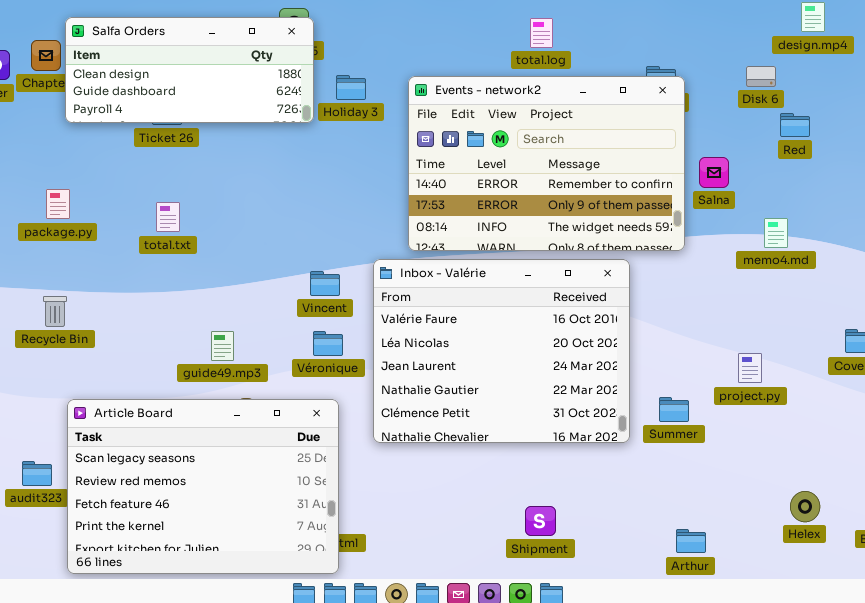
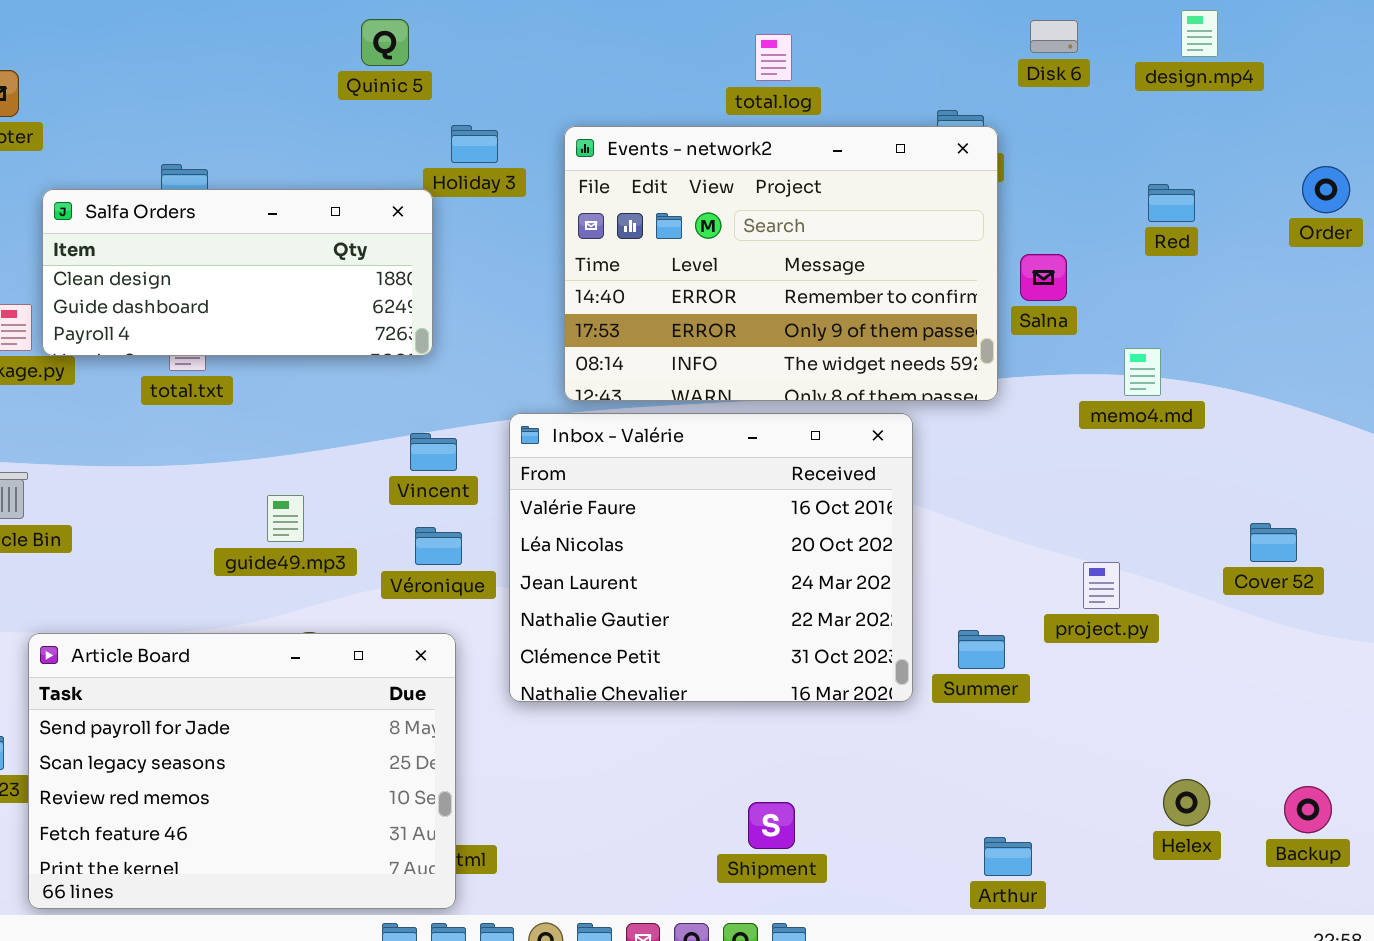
Salfa Orders: [65,17,314,123] -> [42,189,433,356], moved
Disk 6: [746,66,776,87] -> [1030,20,1078,53], moved
guide49.mp3: [211,331,234,361] -> [267,495,304,542], moved
Article Board: [67,399,339,574] -> [28,633,456,909], scrolled up 1 row

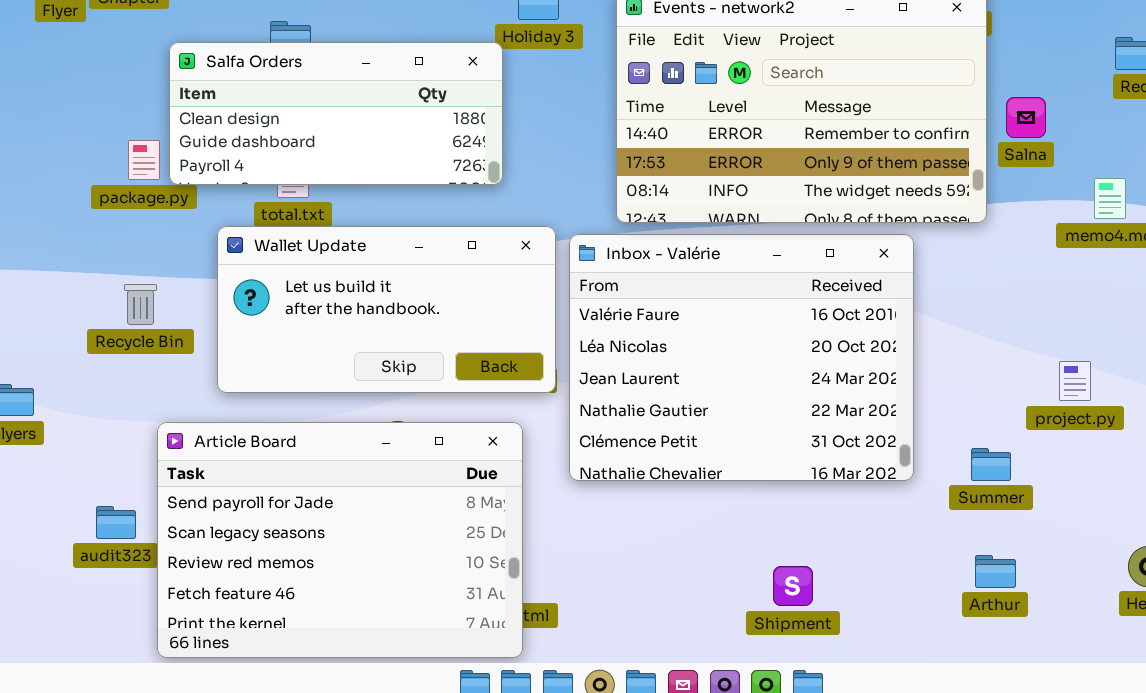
Wallet Update: none -> [217,226,556,393], opened
Summer: [958,630,1005,669] -> [971,448,1011,481], moved
Arthur: [984,837,1032,876] -> [975,555,1016,588], moved

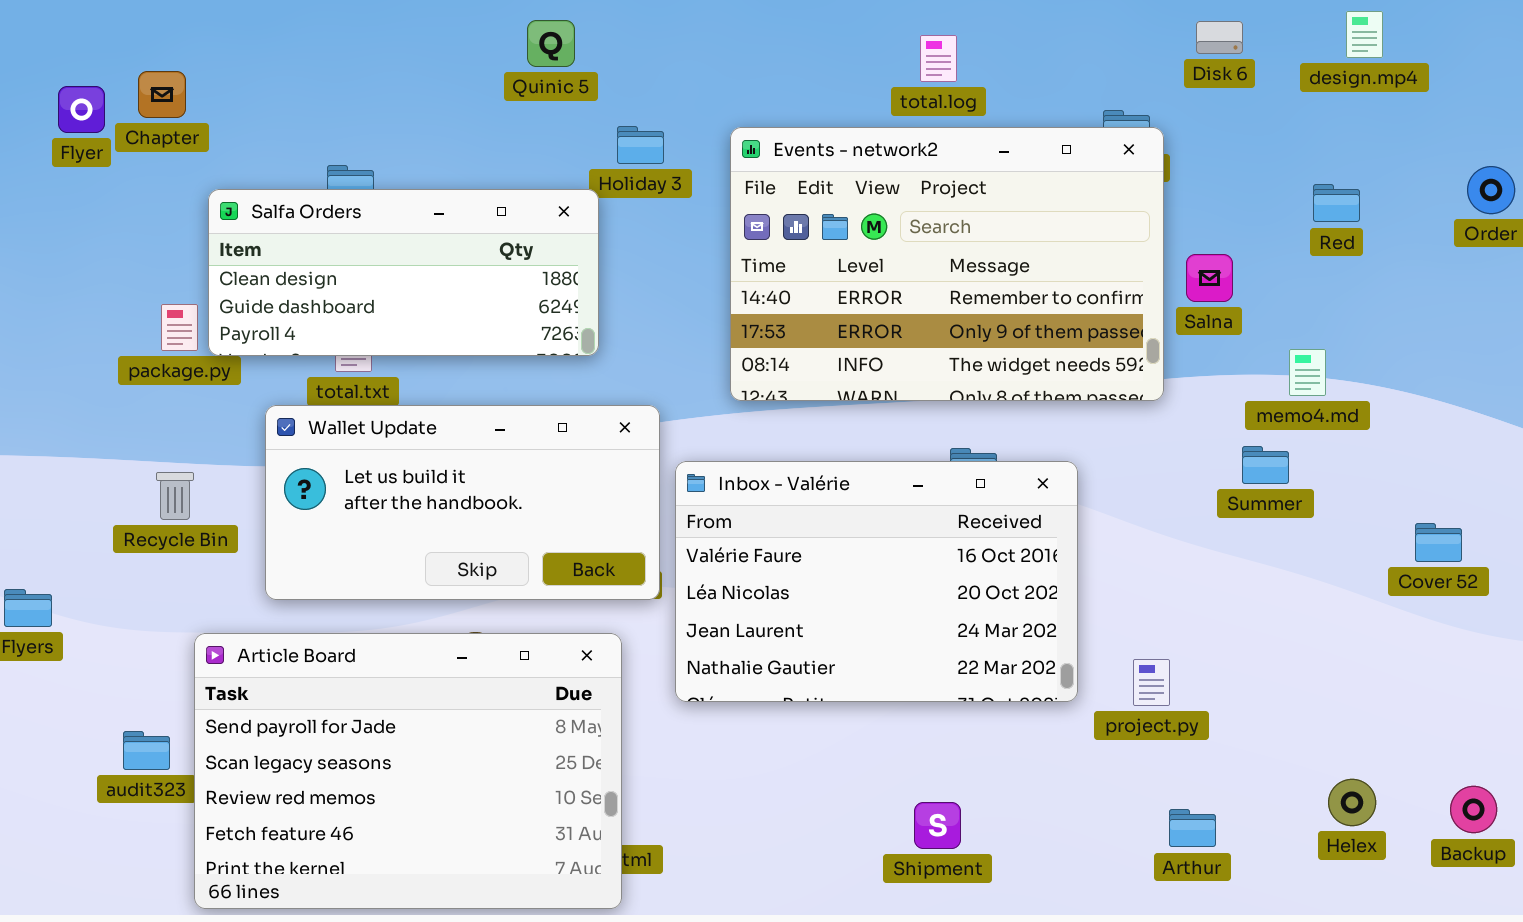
Inbox - Valérie: [569,234,914,481] -> [675,461,1078,702], resized
project.py: [1059,361,1091,401] -> [1133,659,1170,706], moved
Summer: [971,448,1011,481] -> [1242,446,1289,484], moved
Arthur: [975,555,1016,588] -> [1169,809,1216,847], moved

